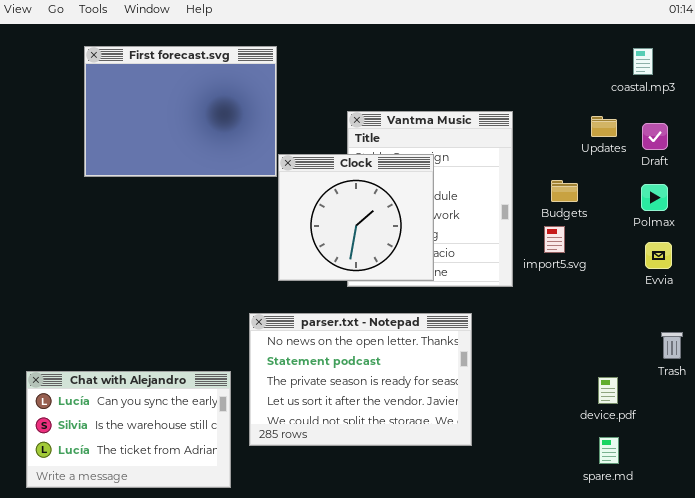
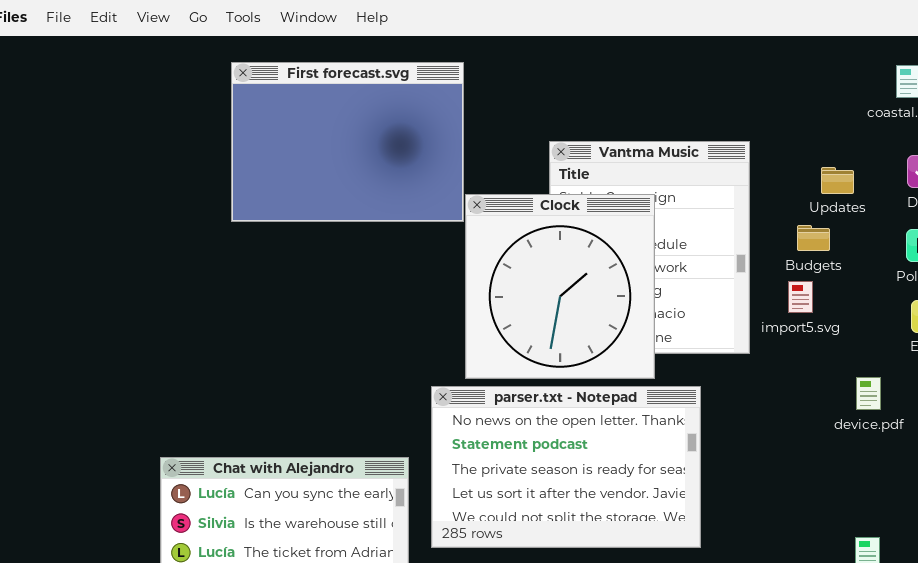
Updates: [591,116,617,137] -> [821,167,854,194], moved
Clock: [278,154,434,281] -> [465,194,655,379], resized
device.pdf: [598,377,618,404] -> [856,377,881,410], moved

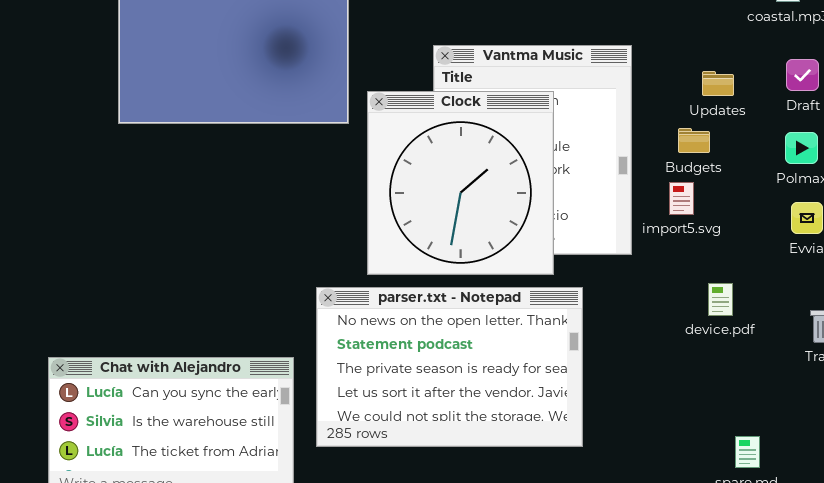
Clock: [465,194,655,379] -> [367,91,554,275], moved
device.pdf: [856,377,881,410] -> [708,283,733,316], moved

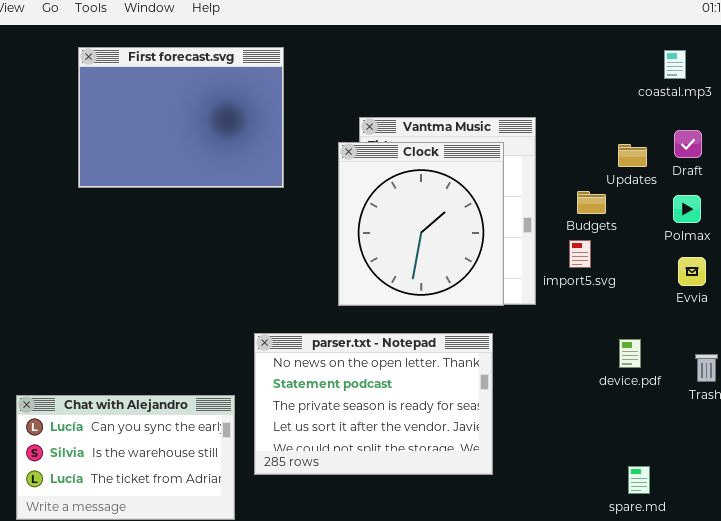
Updates: [702,71,734,96] -> [618,144,647,167], moved
Clock: [367,91,554,275] -> [338,142,504,306], moved
device.pdf: [708,283,733,316] -> [619,339,641,368], moved

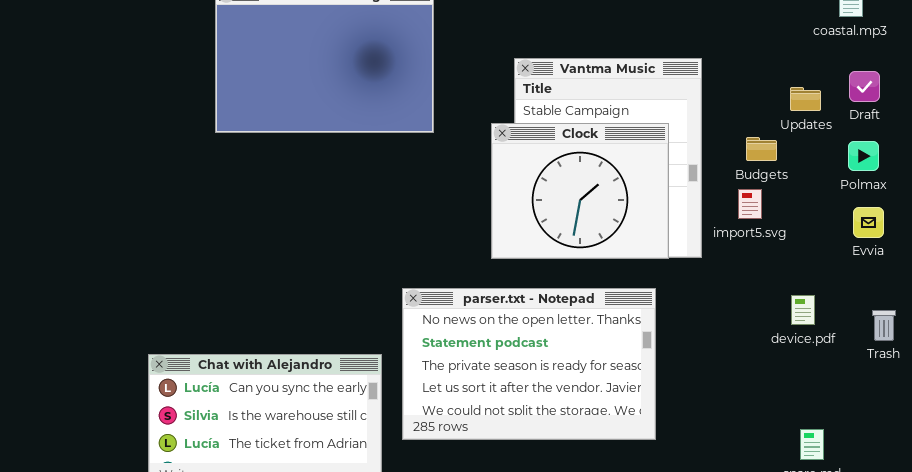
Clock: [338,142,504,306] -> [491,123,669,259], resized

